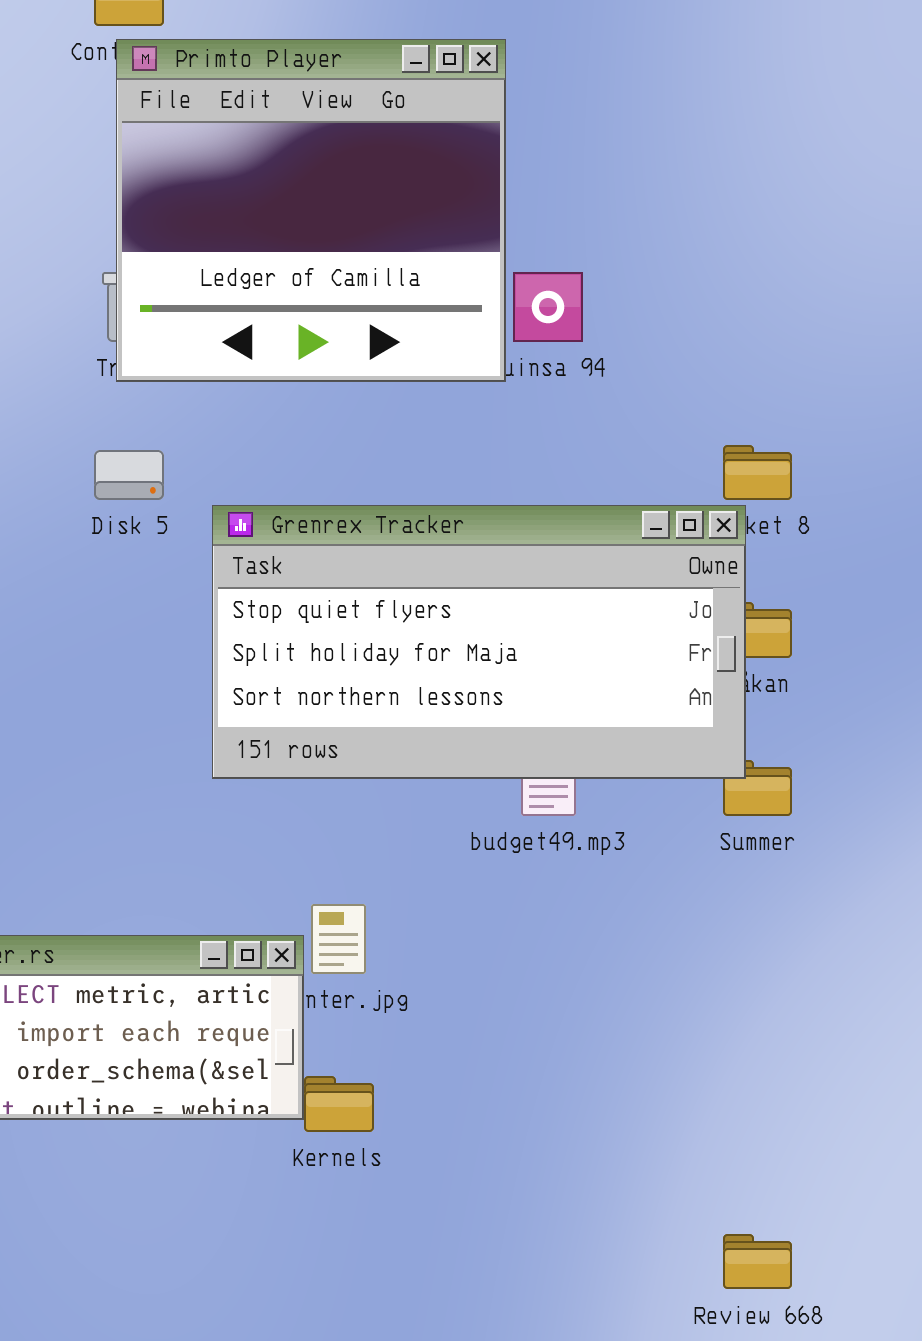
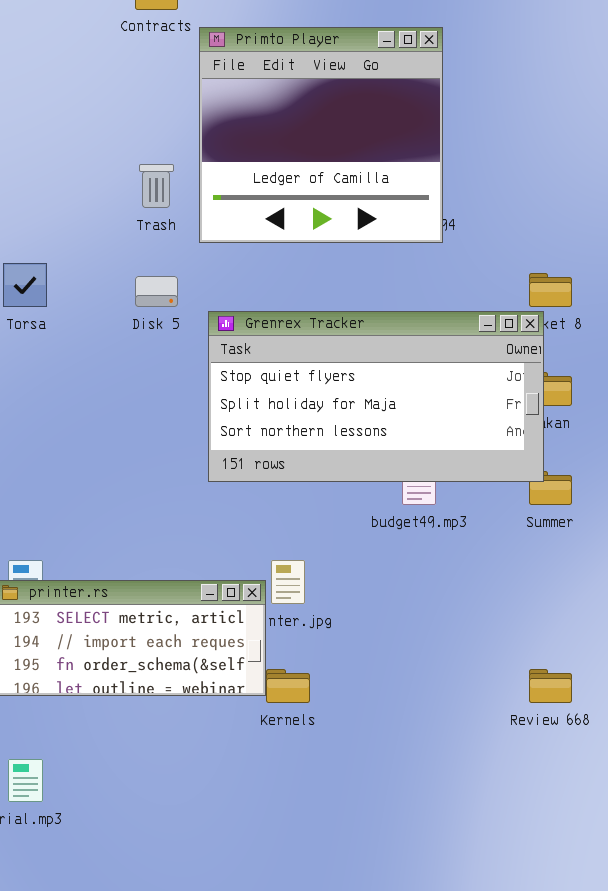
Primto Player: [116,39,506,382] -> [199,27,443,243], moved
Review 668: [723,1234,792,1289] -> [529,669,572,703], moved

